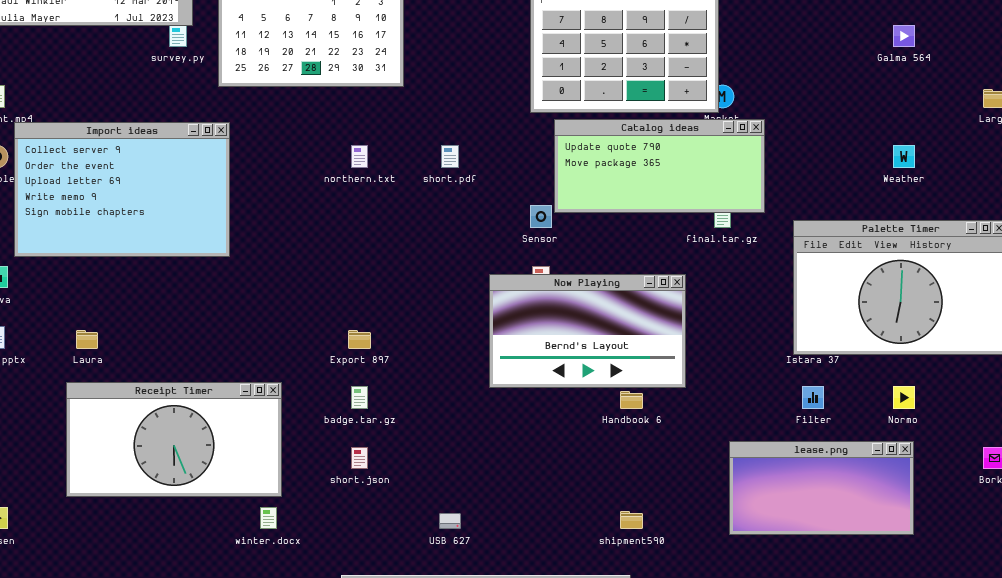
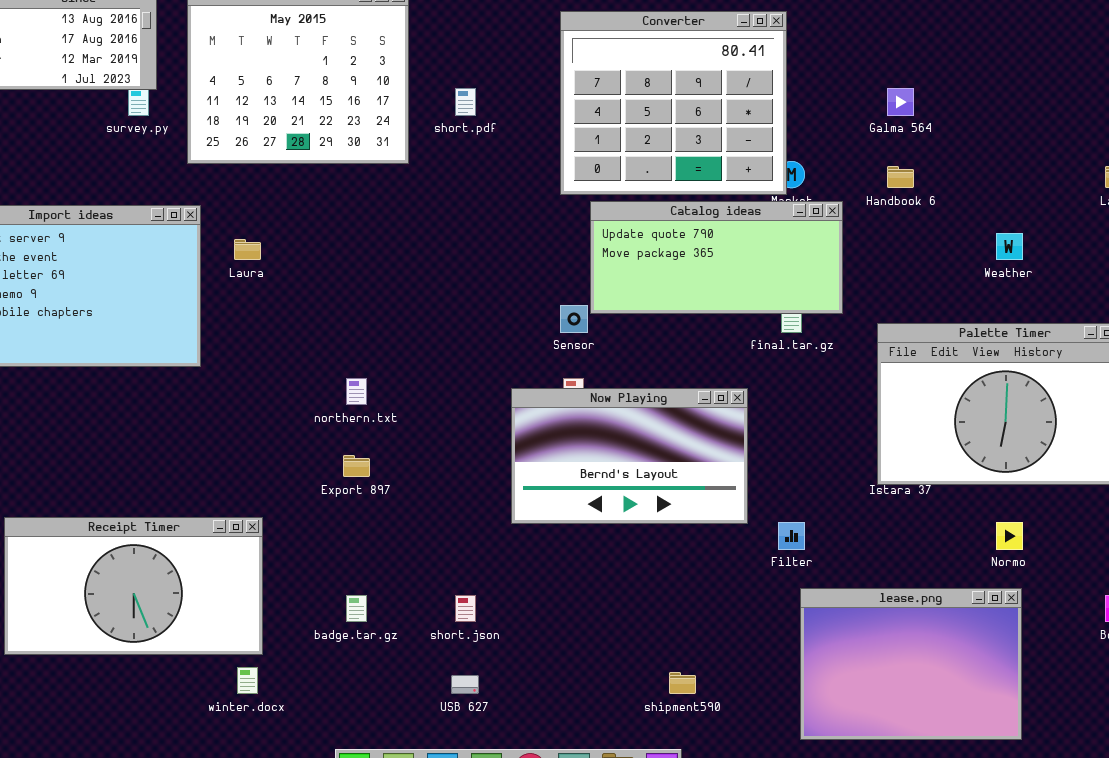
Galma 564: [893,25,915,47] -> [887,88,914,116], moved
northern.txt: [351,145,368,168] -> [346,378,367,405], moved
short.pdf: [441,145,459,168] -> [455,88,476,116], moved
Laura: [76,330,98,349] -> [234,239,261,260], moved
badge.tar.gz: [351,386,368,409] -> [346,595,367,622], moved
Filter: [802,386,824,409] -> [778,522,805,550], moved
Handbook 6: [620,391,643,409] -> [887,166,914,188], moved
lease.png: [729,441,914,535] -> [800,588,1022,740], resized
short.json: [351,447,368,469] -> [455,595,476,622], moved

